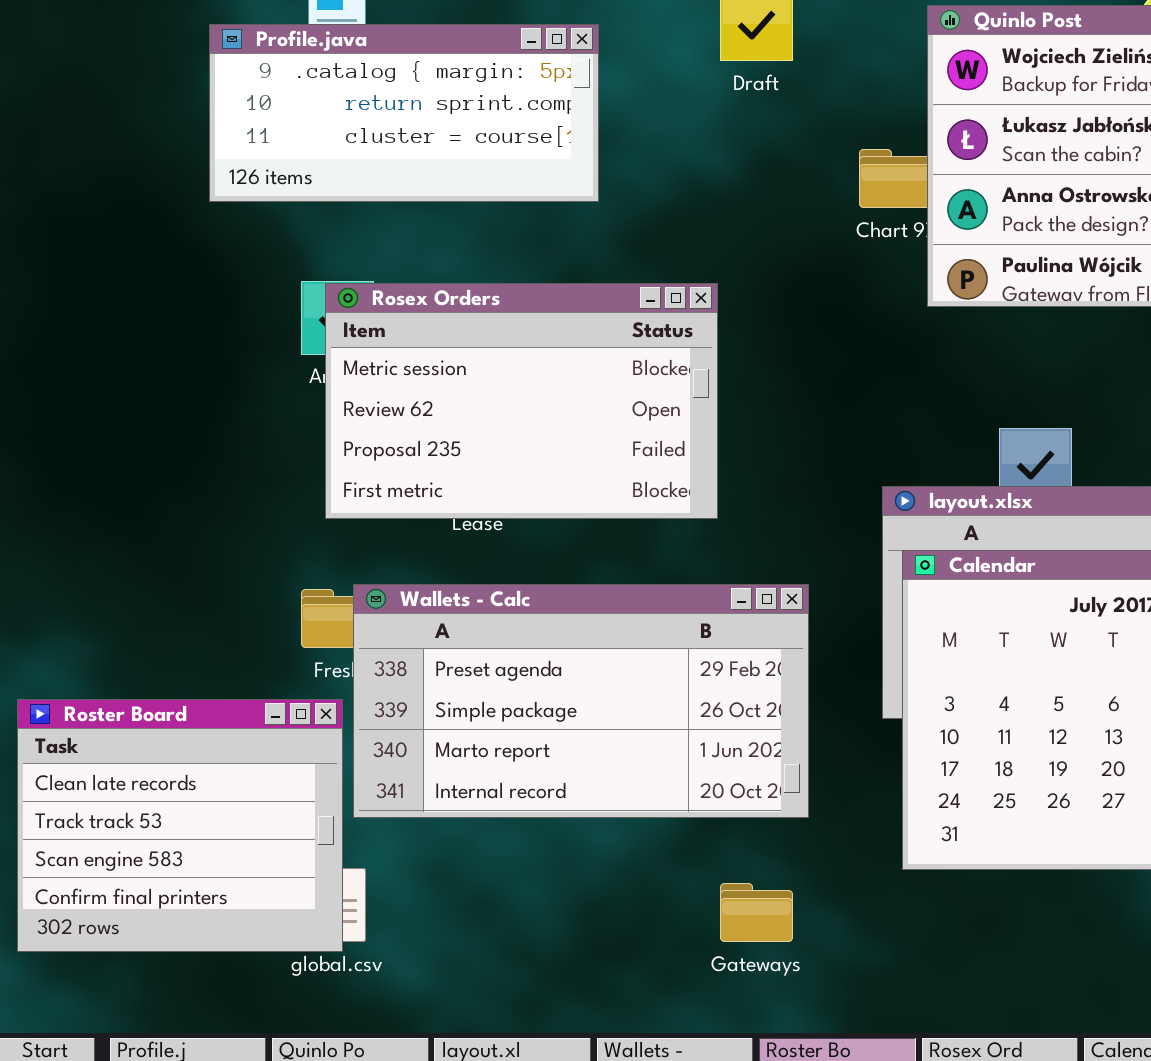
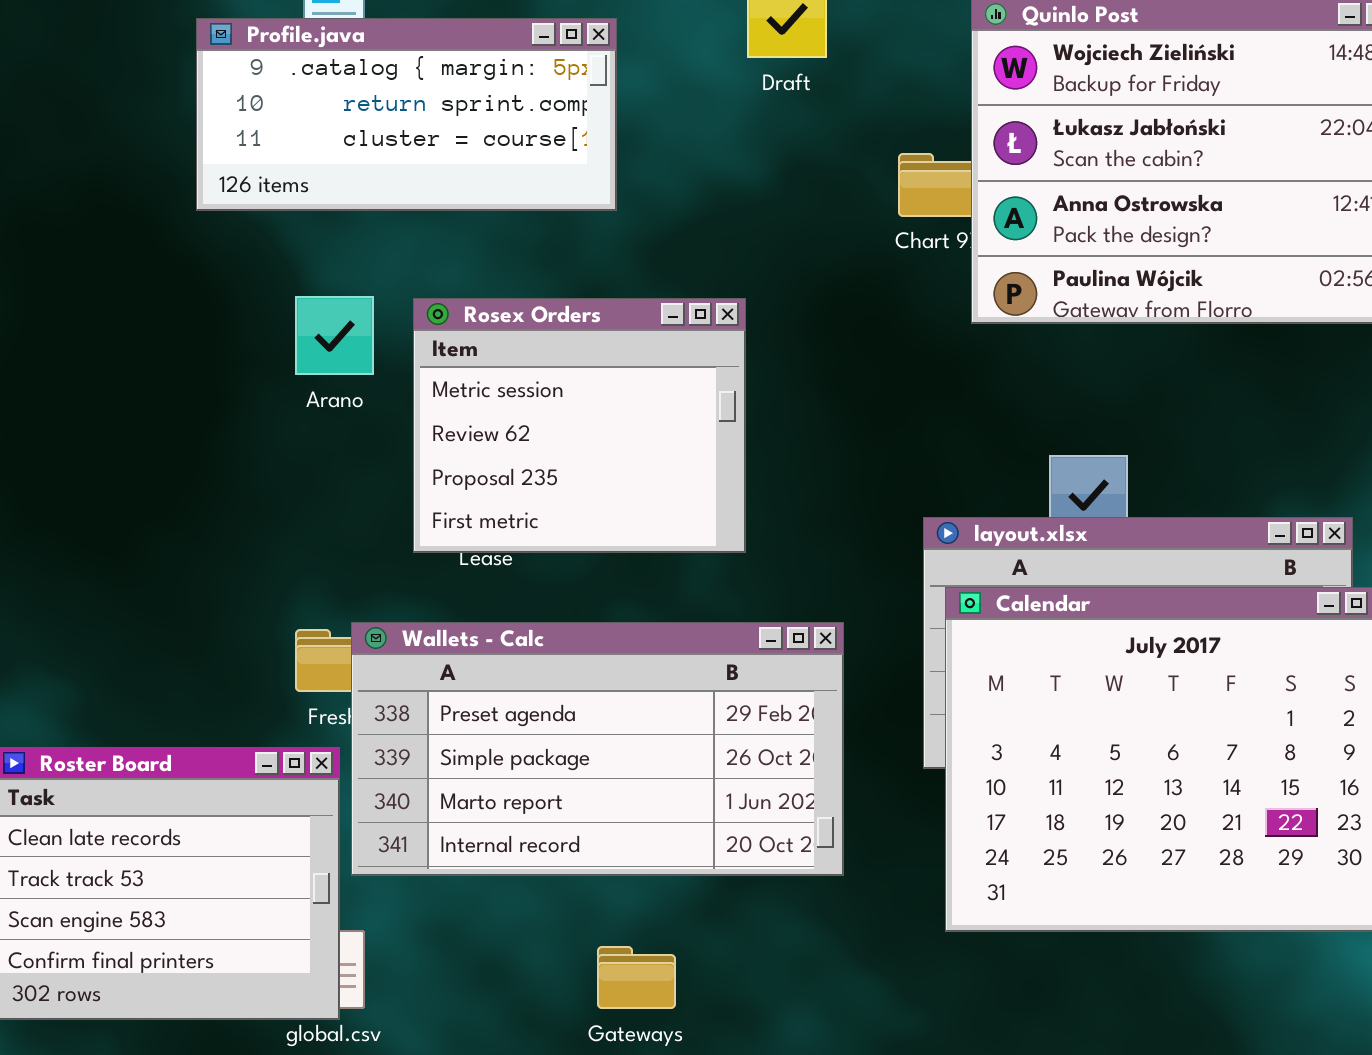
Rosex Orders: [325,283,718,519] -> [413,298,746,553], resized
Gateways: [720,883,793,942] -> [597,946,676,1009], moved

